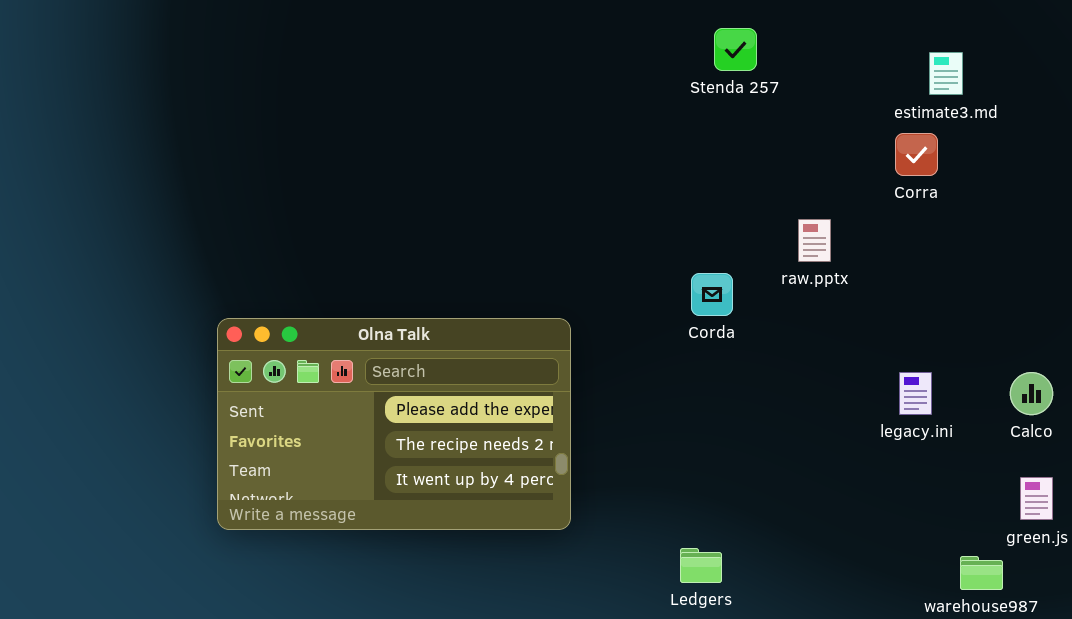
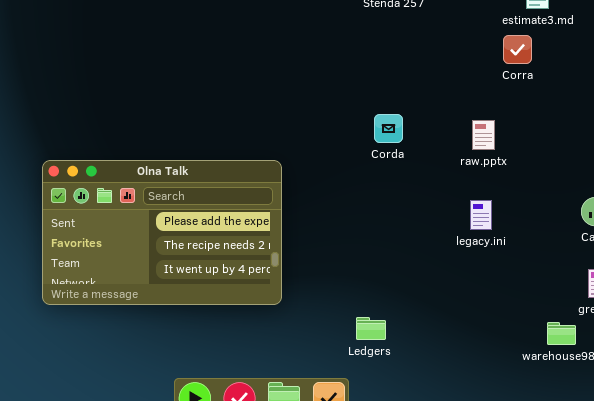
raw.pptx: [798,219,831,262] -> [472,120,495,150], moved
Corda: [691,273,733,316] -> [374,114,403,143], moved
legacy.ini: [899,372,932,415] -> [470,200,492,230], moved

